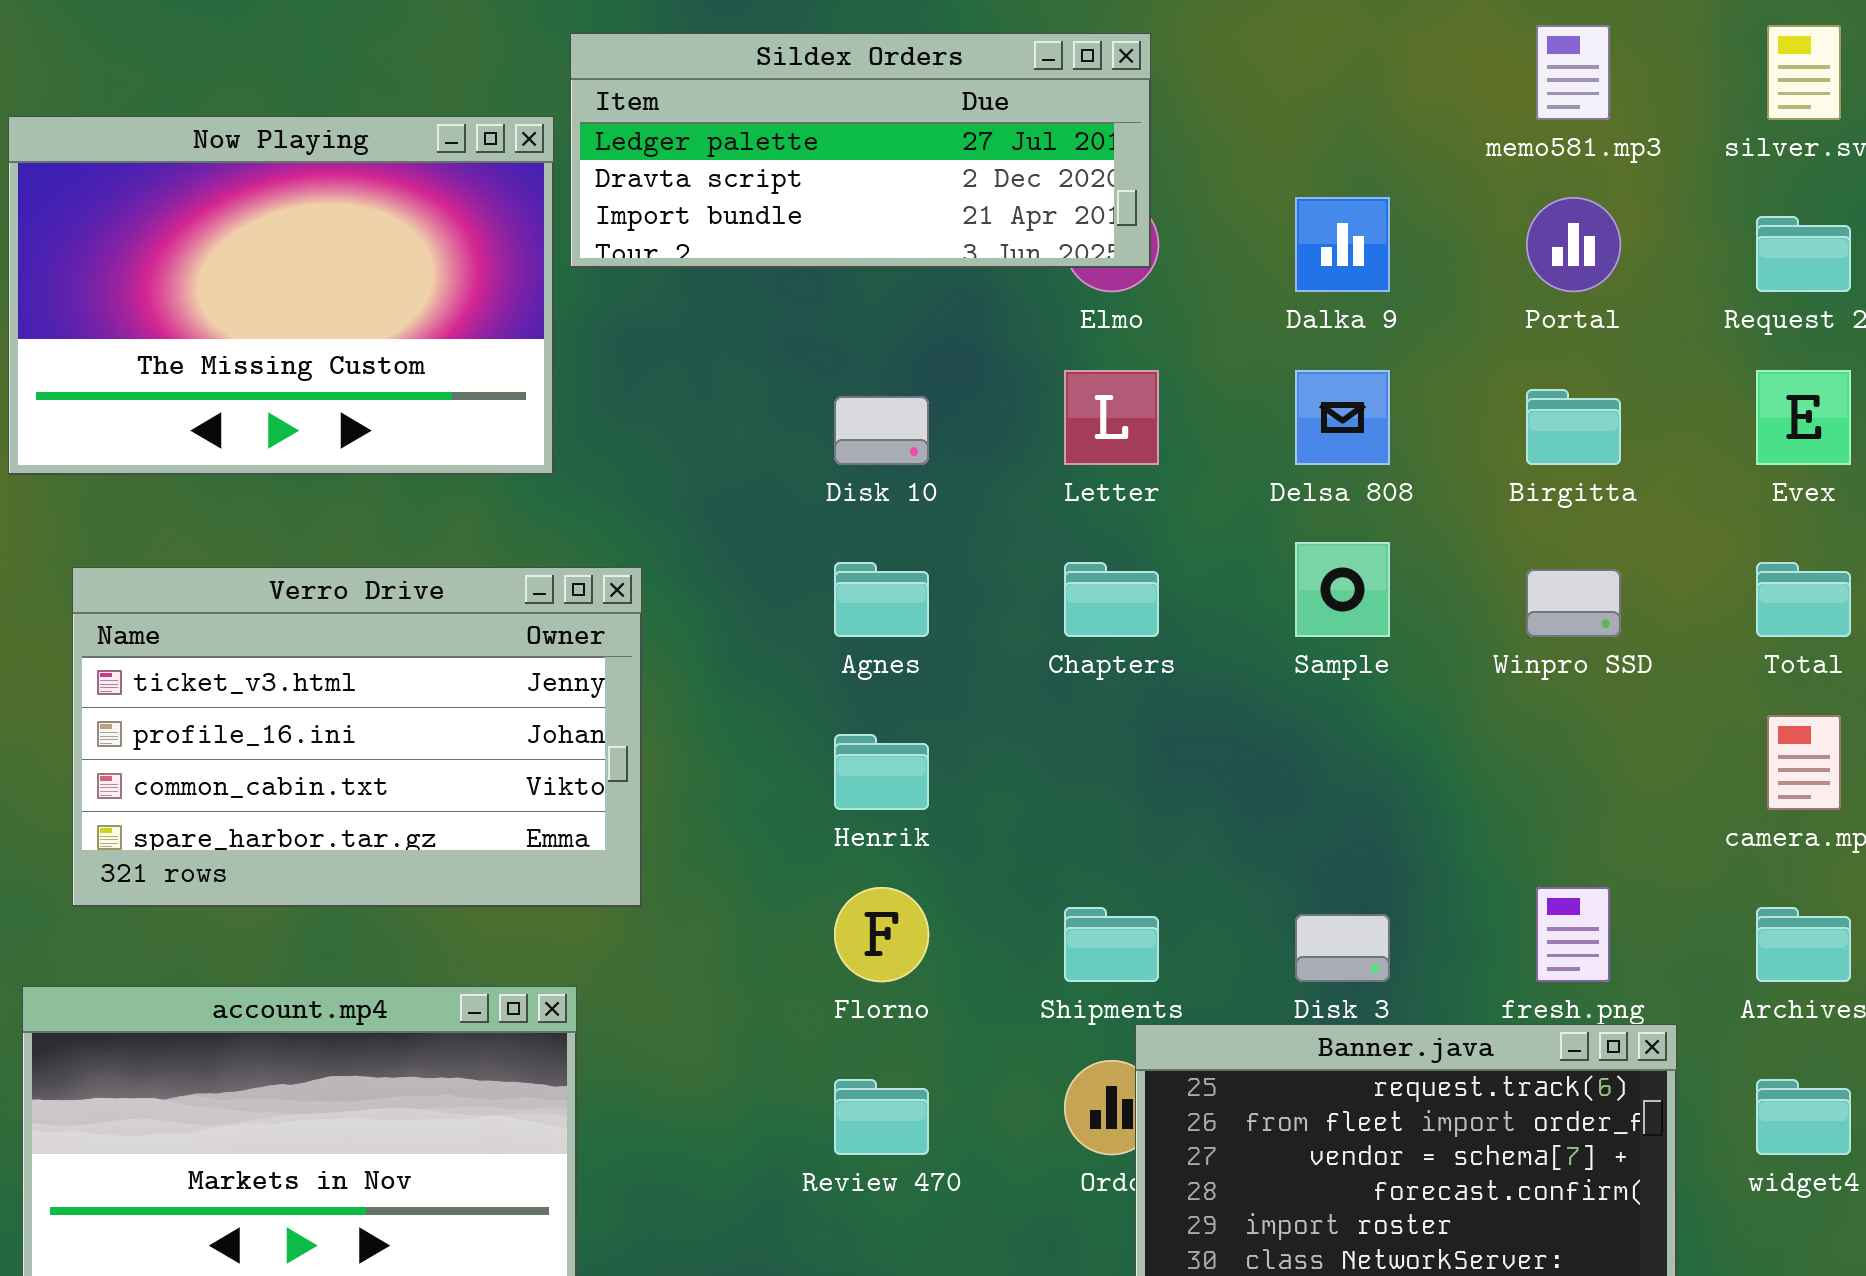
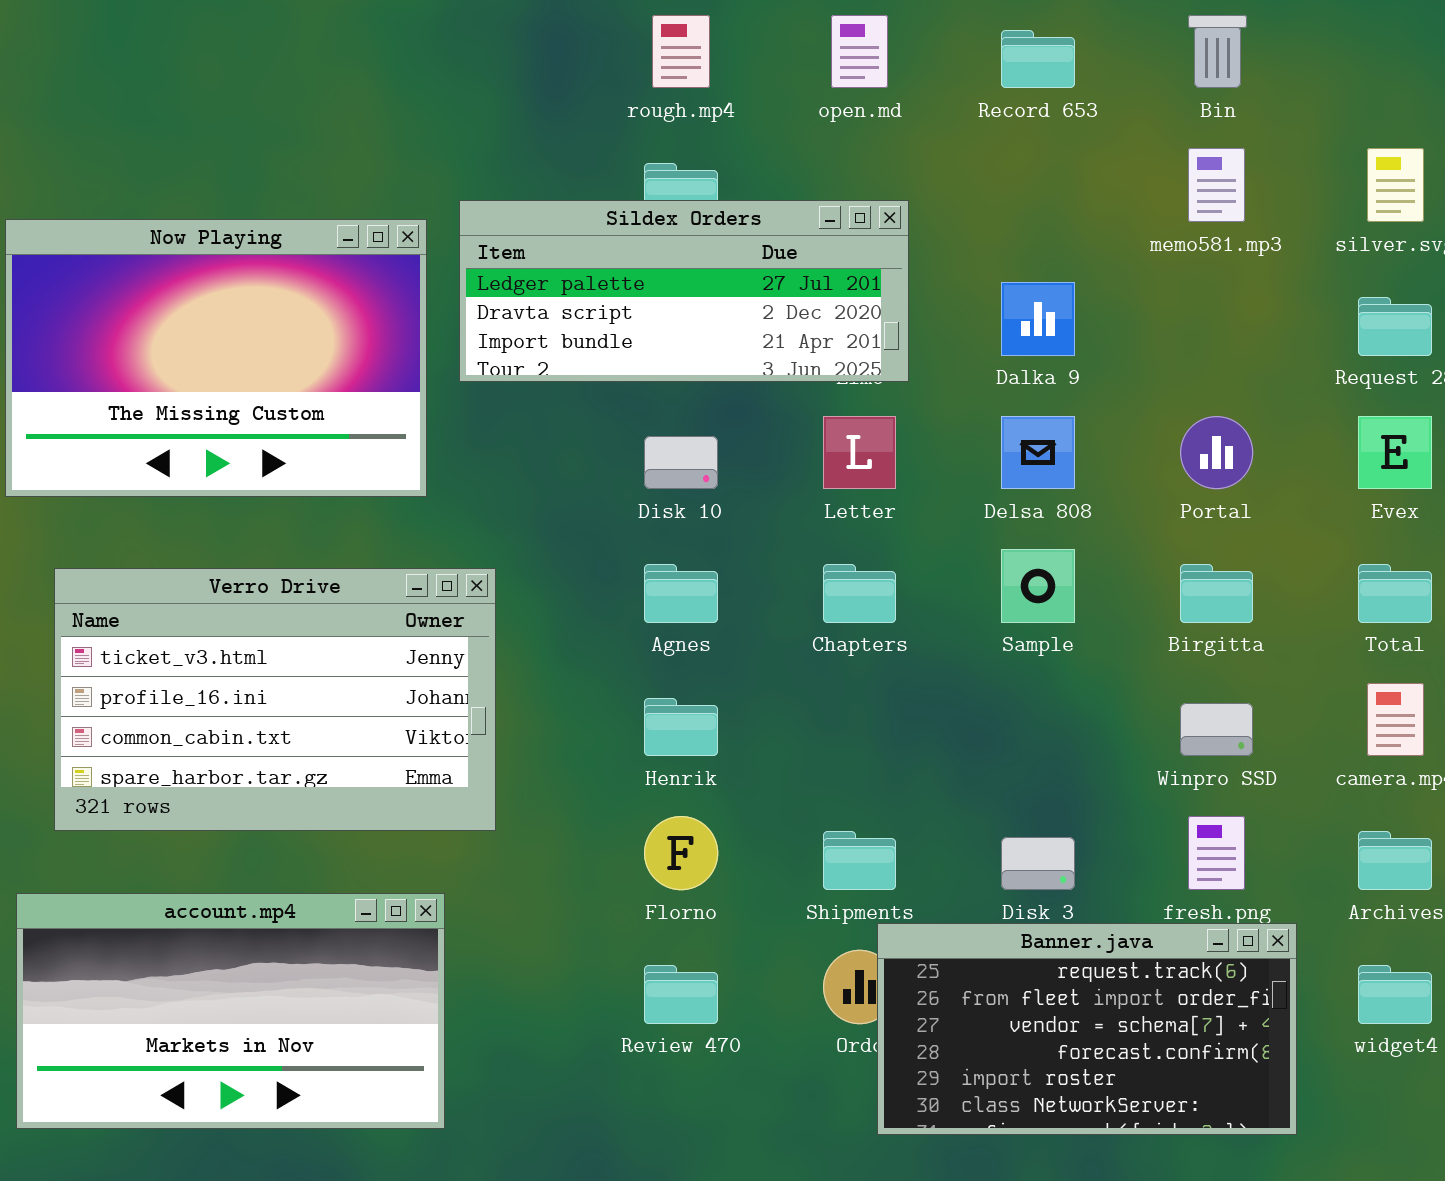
Sildex Orders: [570,33,1151,268] -> [459,200,909,382], moved
Portal: [1526,197,1621,292] -> [1180,416,1253,489], moved
Birgitta: [1526,389,1621,465] -> [1180,564,1253,623], moved
Winpro SSD: [1526,569,1621,637] -> [1180,703,1253,756], moved

